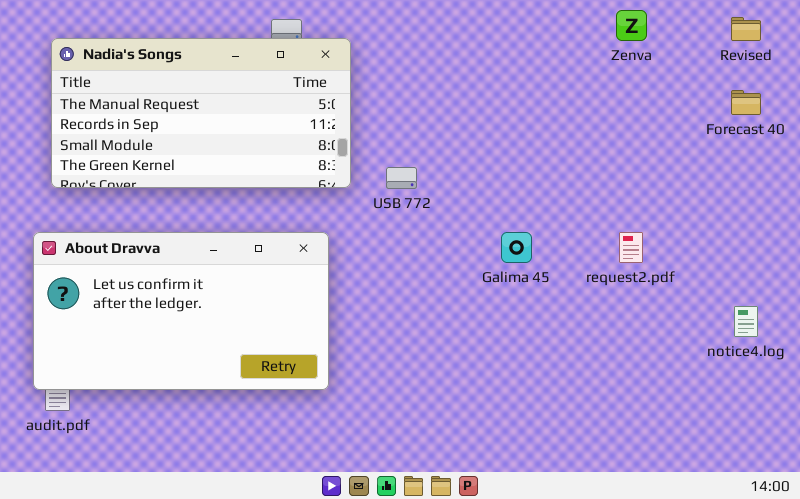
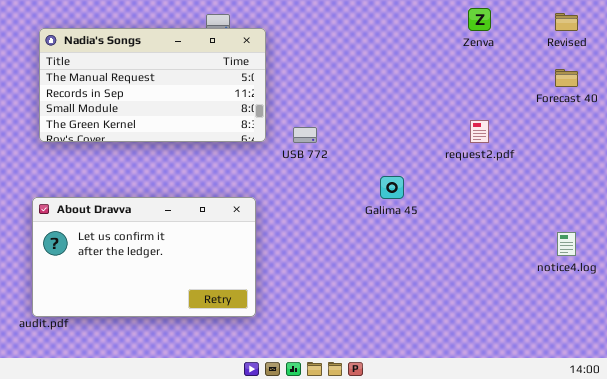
About Dravva: [33,232,329,390] -> [32,197,256,317], moved
request2.pdf: [619,232,643,263] -> [470,120,489,143], moved

